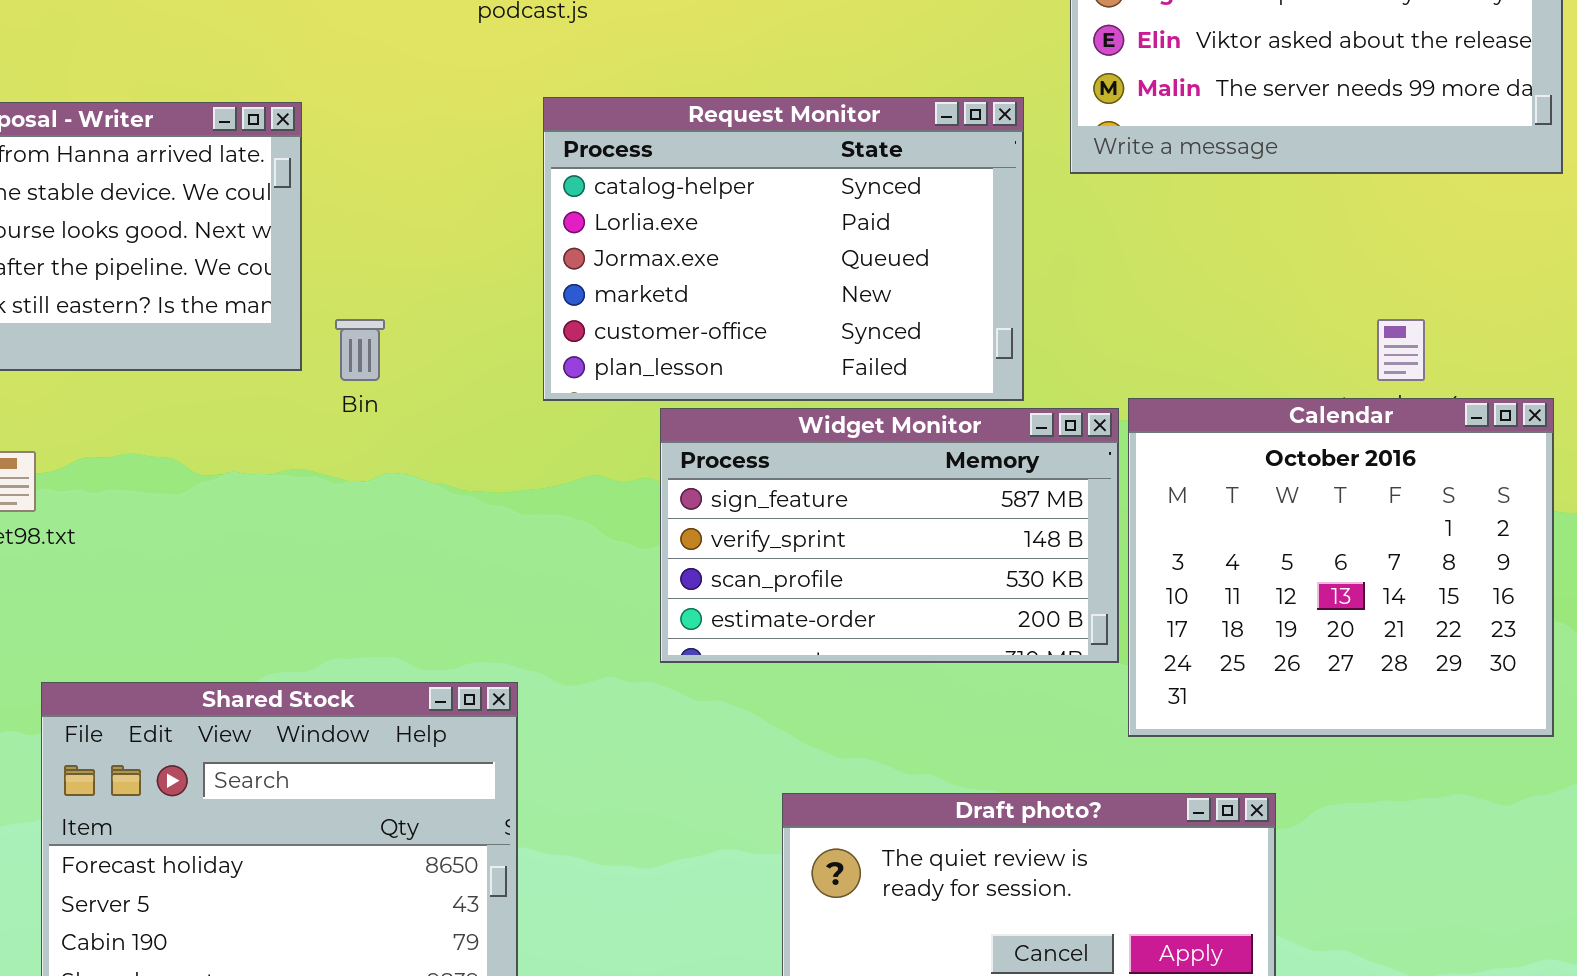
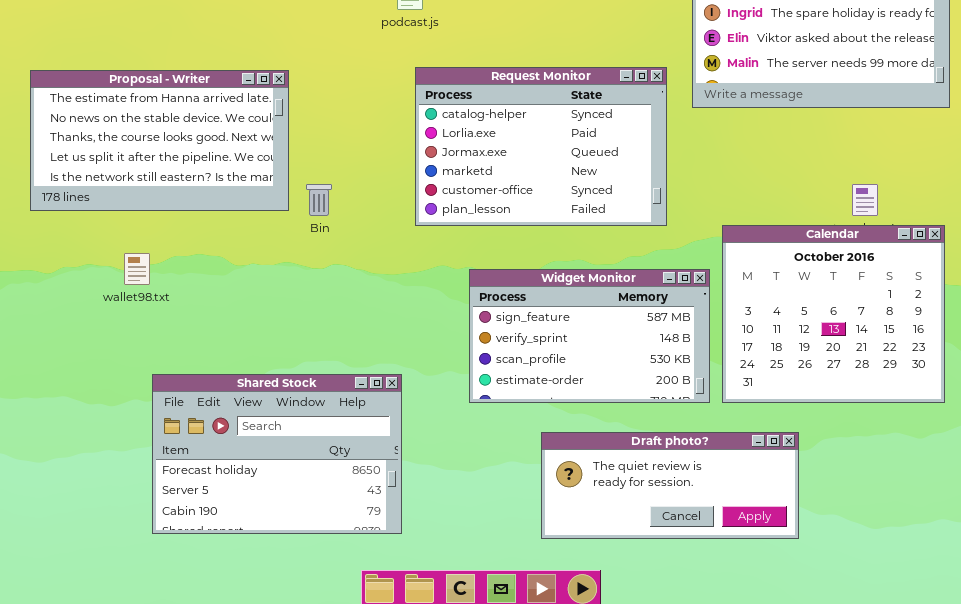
Widget Monitor: [660,408,1119,663] -> [469,269,710,403], moved

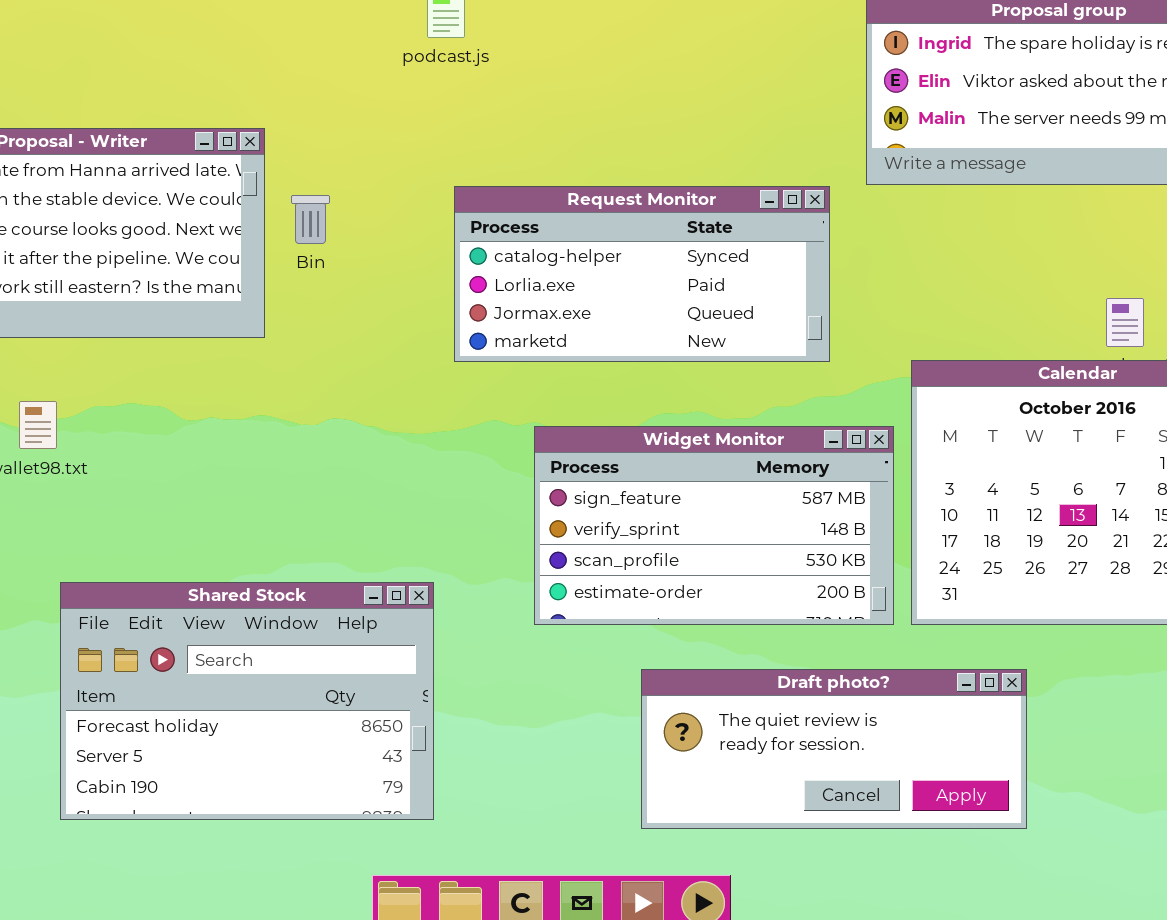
Request Monitor: [415,67,667,226] -> [454,186,830,362], resized
Bin: [306,184,332,216] -> [291,195,330,244], moved

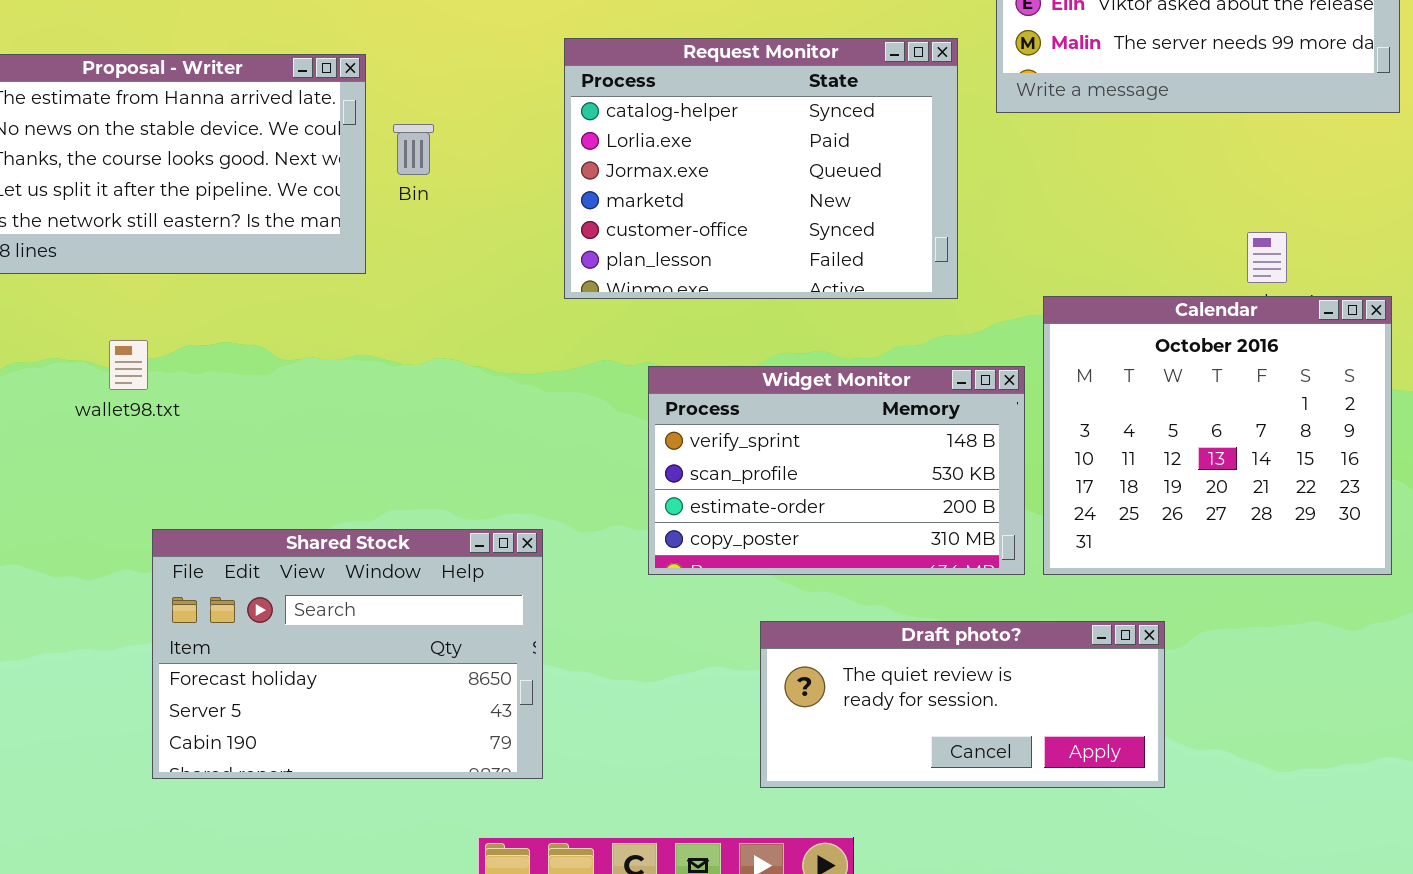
Request Monitor: [454,186,830,362] -> [564,38,958,299], resized
Widget Monitor: [534,426,894,625] -> [648,366,1025,575], scrolled down 1 row

